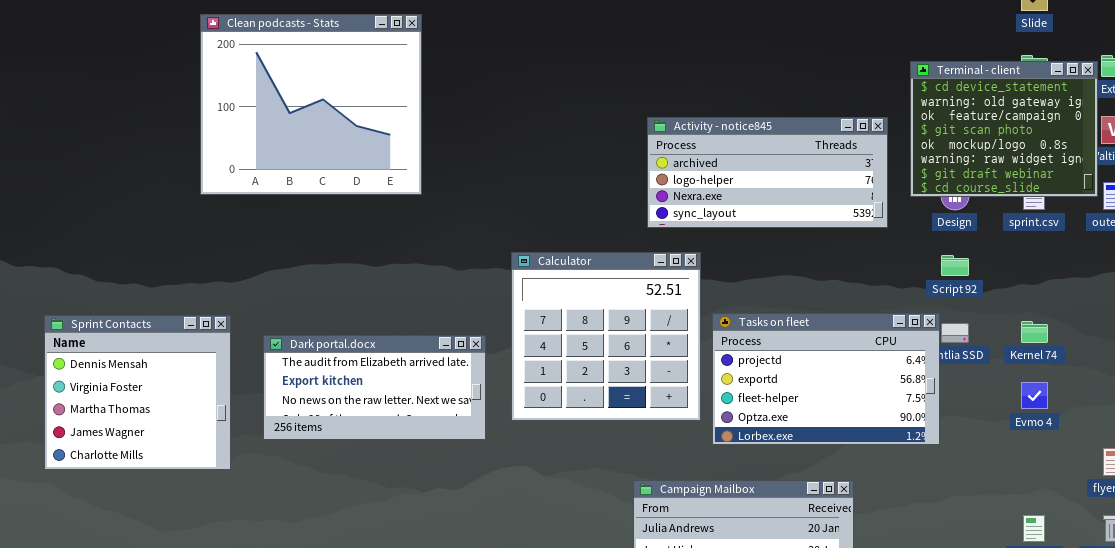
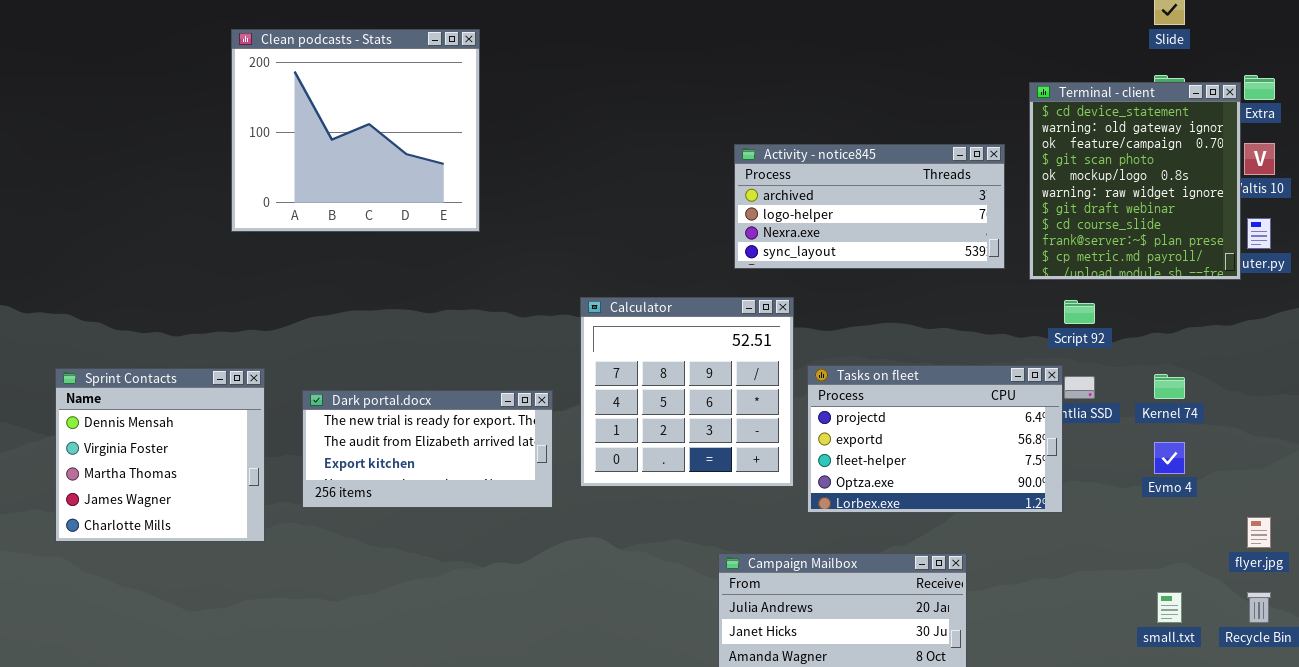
Terminal - client: [910,61,1098,197] -> [1029,82,1241,280], resized
Dark portal.docx: [263,335,486,440] -> [302,390,553,508], scrolled up 1 row

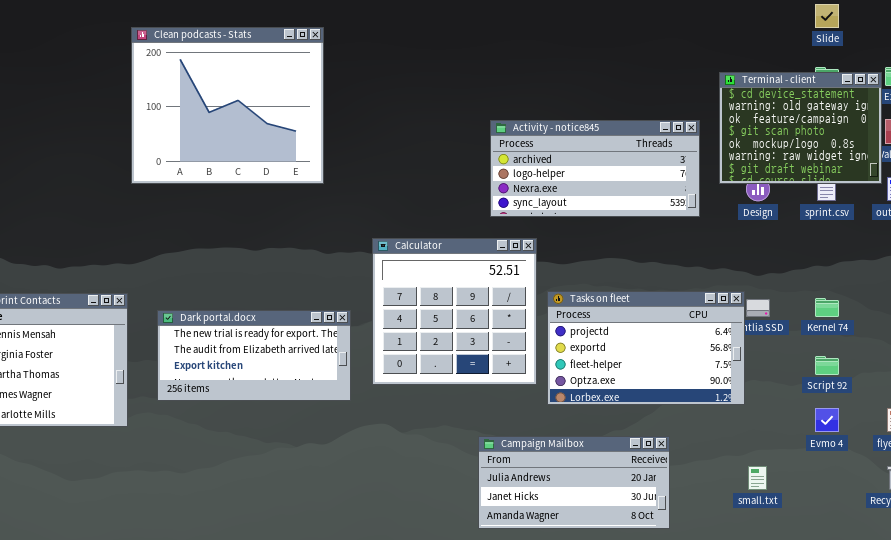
Clean podcasts - Stats: [231,29,480,232] -> [131,27,324,184], moved
Terminal - client: [1029,82,1241,280] -> [719,72,882,184], resized
Script 92: [1064,300,1095,324] -> [815,356,839,375], moved
Evmo 4: [1154,442,1185,474] -> [815,408,839,432], moved
small.txt: [1157,592,1182,623] -> [748,466,767,490], moved

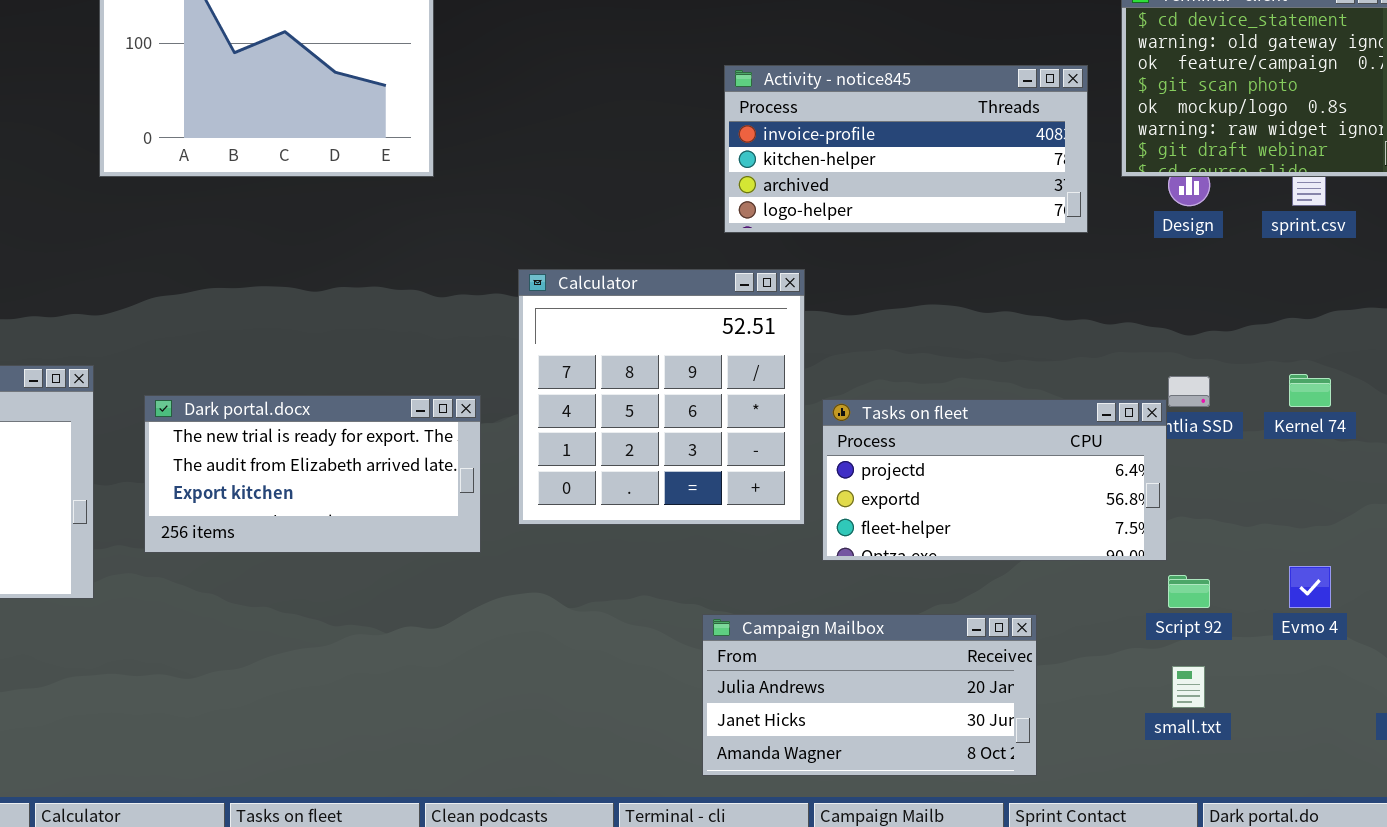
Activity - notice845: [490,120,700,217] -> [724,65,1088,233], scrolled up 2 rows
Tasks on fleet: [547,291,745,405] -> [822,399,1167,561], resized
Script 92: [815,356,839,375] -> [1168,575,1210,608], moved

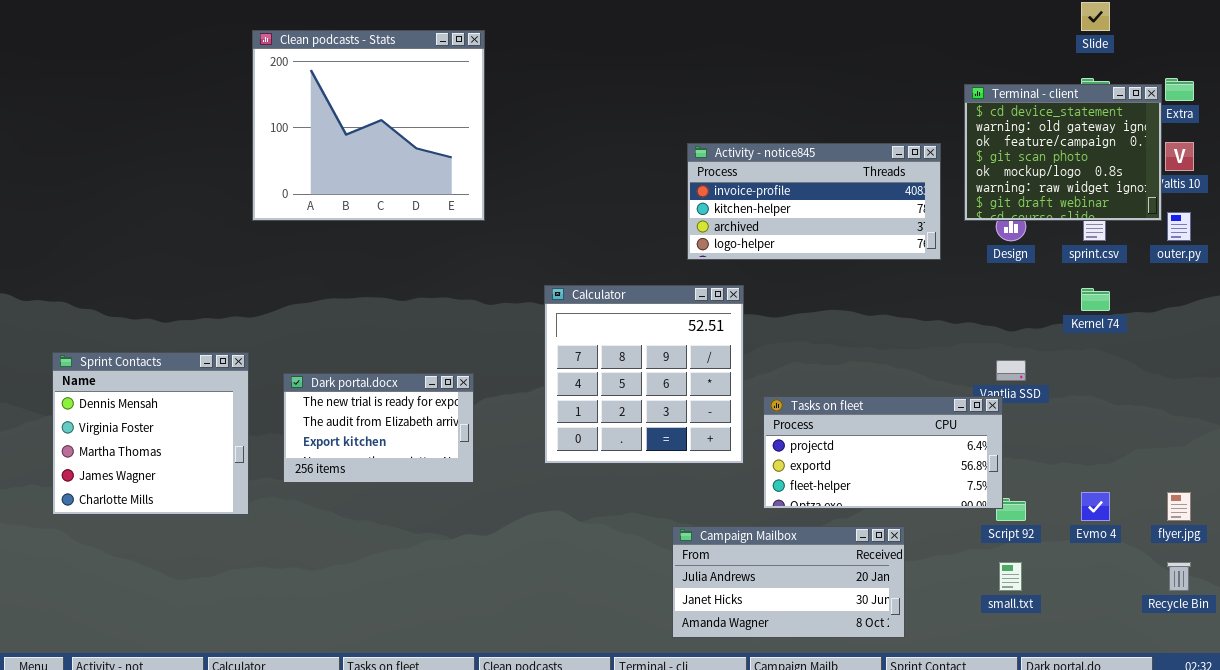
Kernel 74: [1289,374,1331,407] -> [1081,288,1110,311], moved
Dark portal.docx: [144,395,481,553] -> [283,373,474,483], resized
Tasks on fleet: [822,399,1167,561] -> [763,396,1003,509], moved

